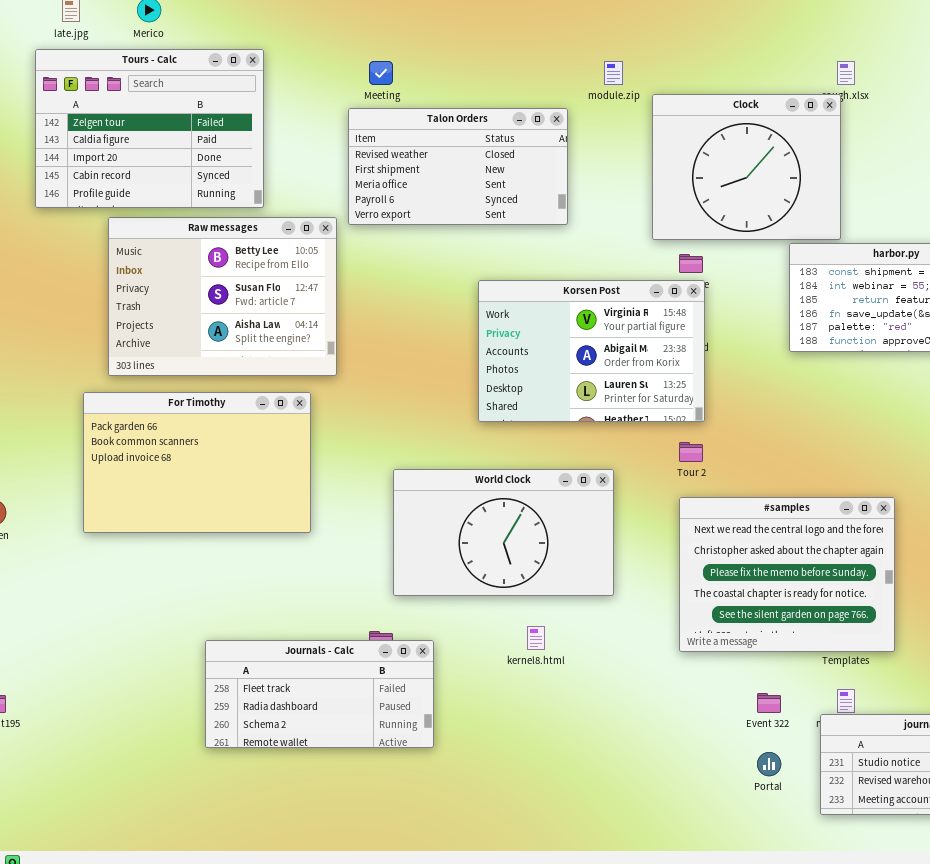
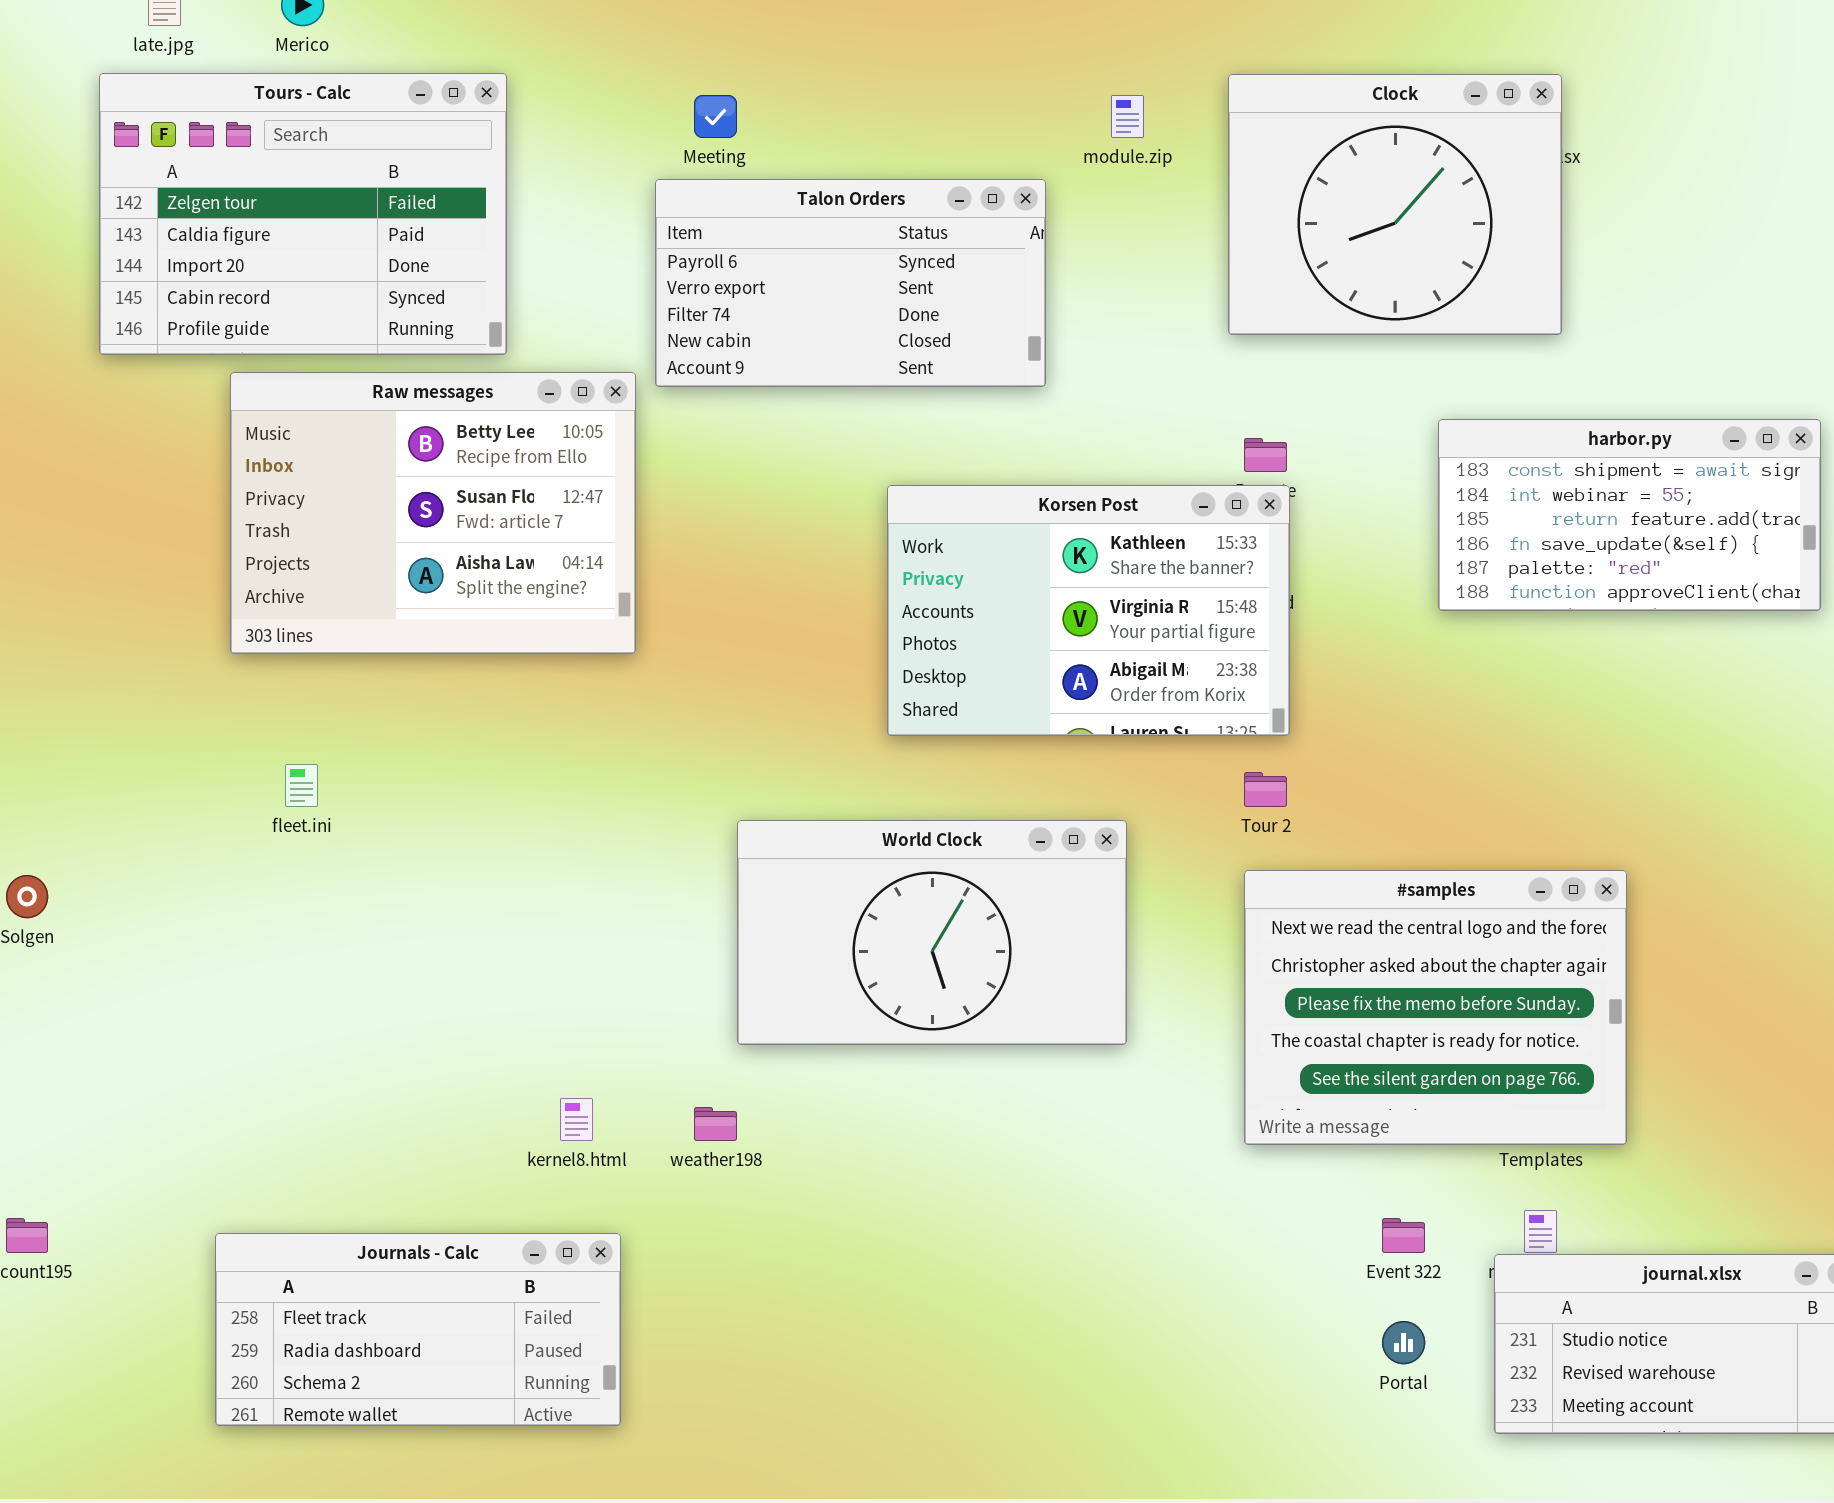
Clock: [652,94,841,240] -> [1228,74,1562,335], moved
Talon Orders: [348,108,568,225] -> [655,179,1046,387], scrolled down 3 rows
Korsen Post: [478,280,705,422] -> [887,485,1290,736], scrolled up 1 row
For Timothy: [83,392,311,533] -> none, closed
kernel8.html: [527,626,545,650] -> [560,1098,593,1141], moved
Journals - Calc: [205,640,434,748] -> [215,1233,621,1426], moved

